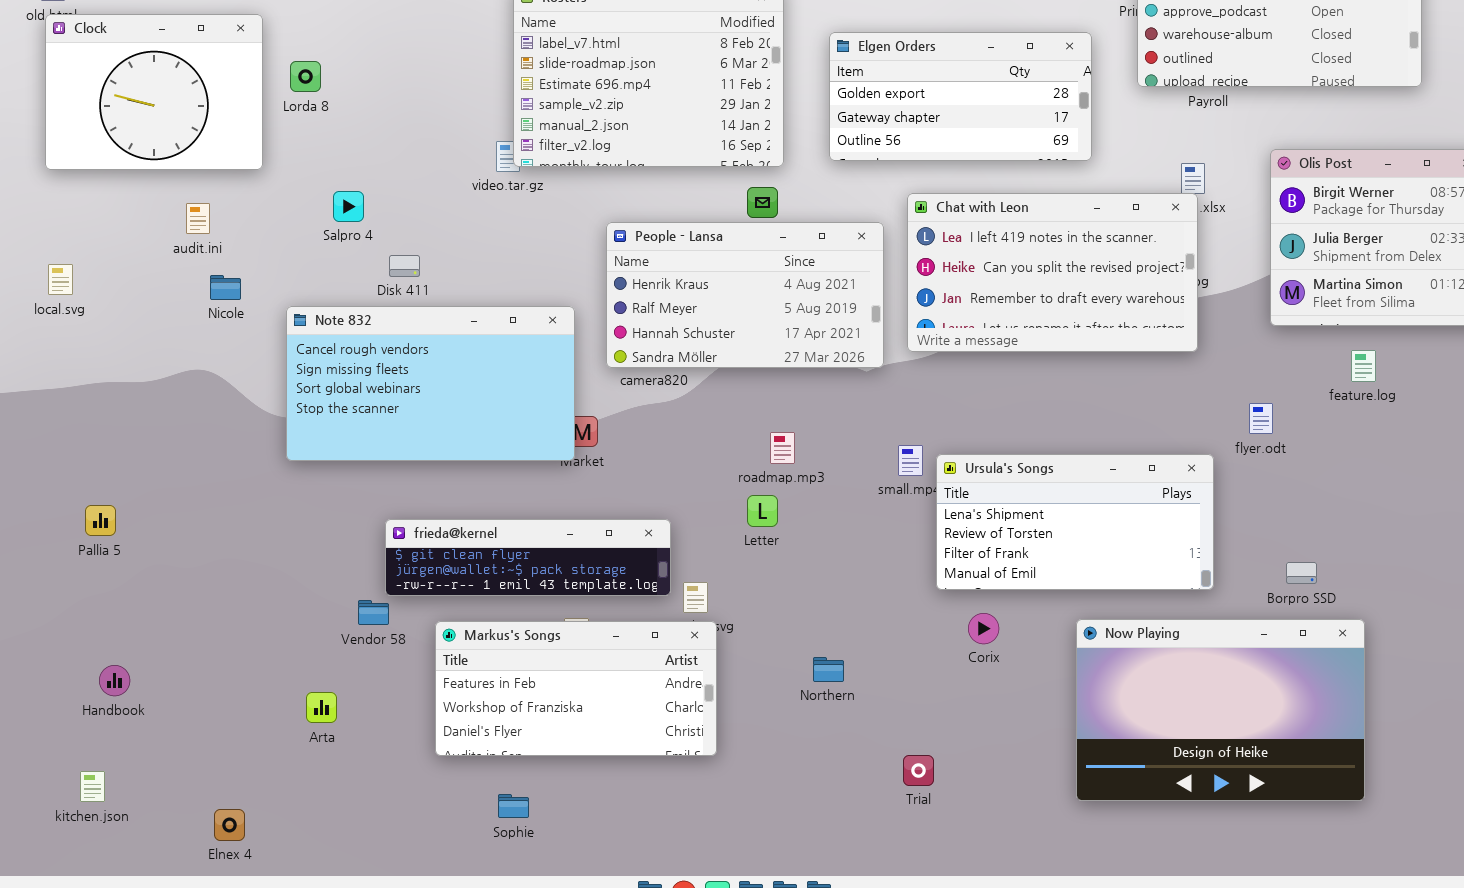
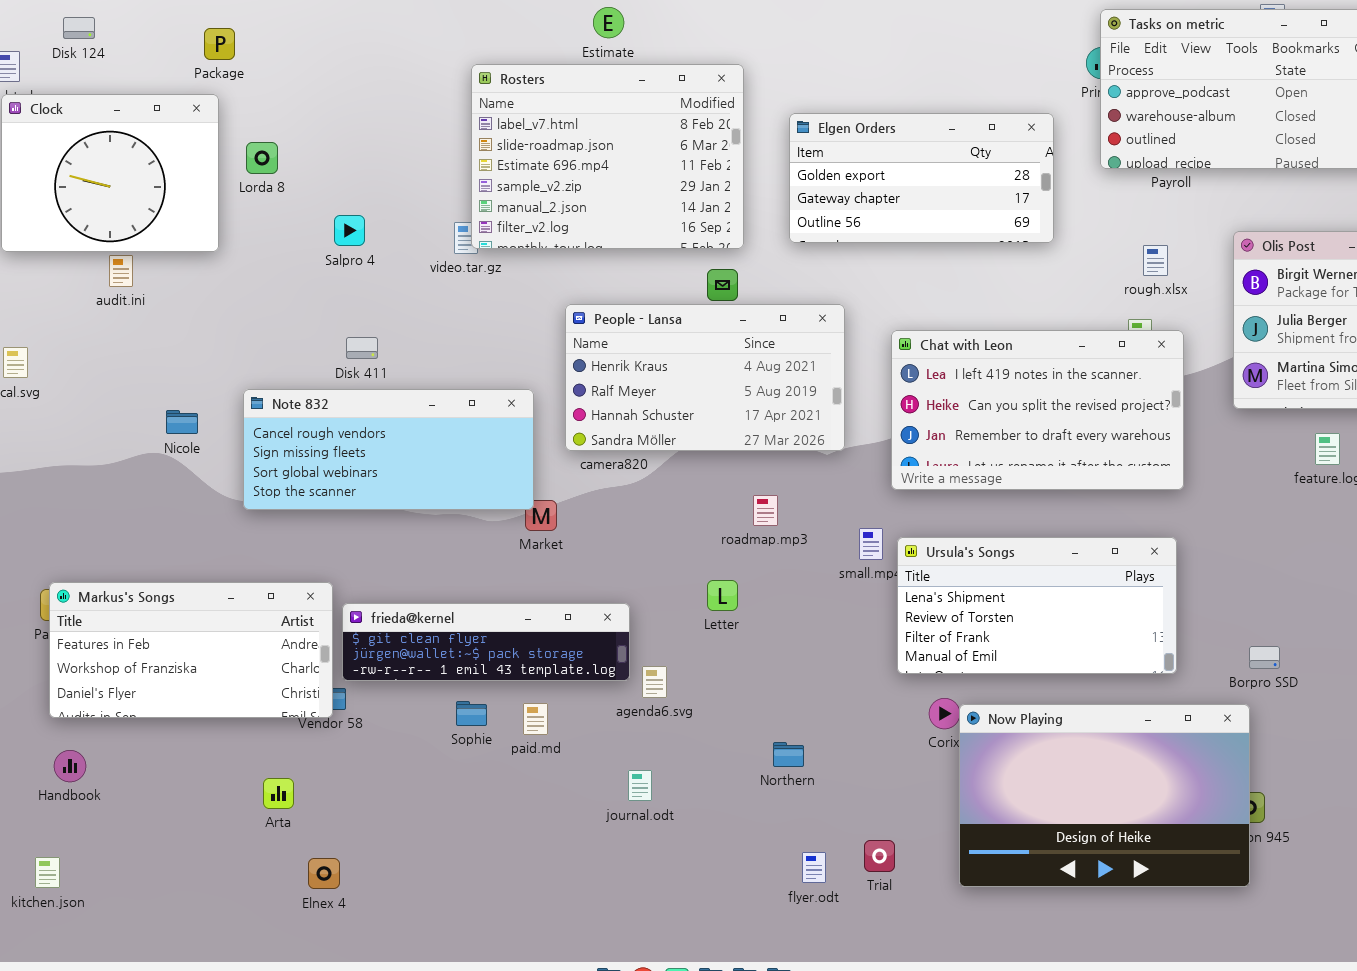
Salpro 4: [333,191,364,222] -> [334,215,365,246], moved
Chat with Leon: [907,193,1198,352] -> [891,330,1184,490], moved
audit.ini: [186,203,210,234] -> [109,255,133,287], moved
Nicole: [210,275,241,300] -> [166,410,198,434], moved
Note 832: [286,306,575,461] -> [243,389,534,510], resized
flyer.odt: [1249,403,1273,434] -> [802,852,826,883], moved
roadmap.mp3: [770,432,795,464] -> [753,495,778,526], moved
Now Playing: [1076,619,1365,801] -> [959,704,1250,887], moved
Markus's Songs: [435,621,717,756] -> [49,582,333,718], moved
Sophie: [498,794,529,818] -> [456,701,487,726], moved
Elnex 4: [214,809,245,841] -> [308,858,340,889], moved

